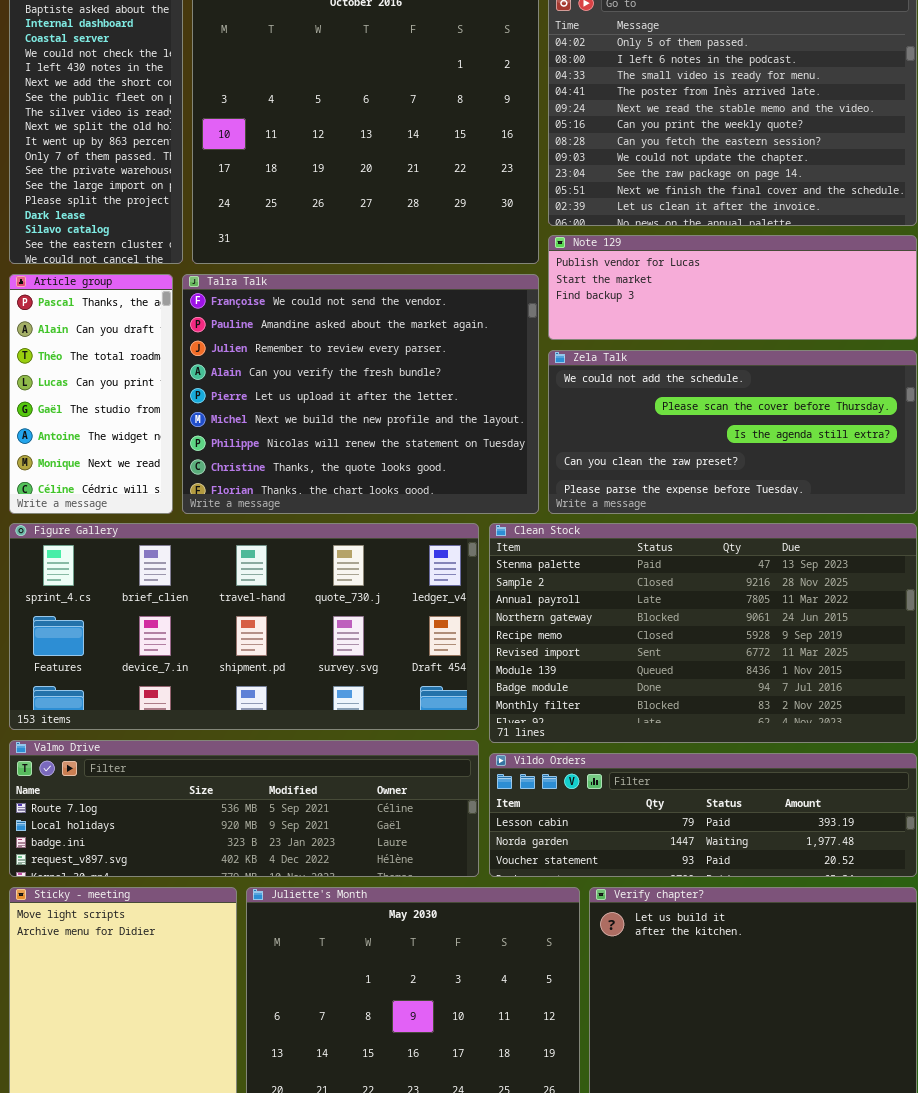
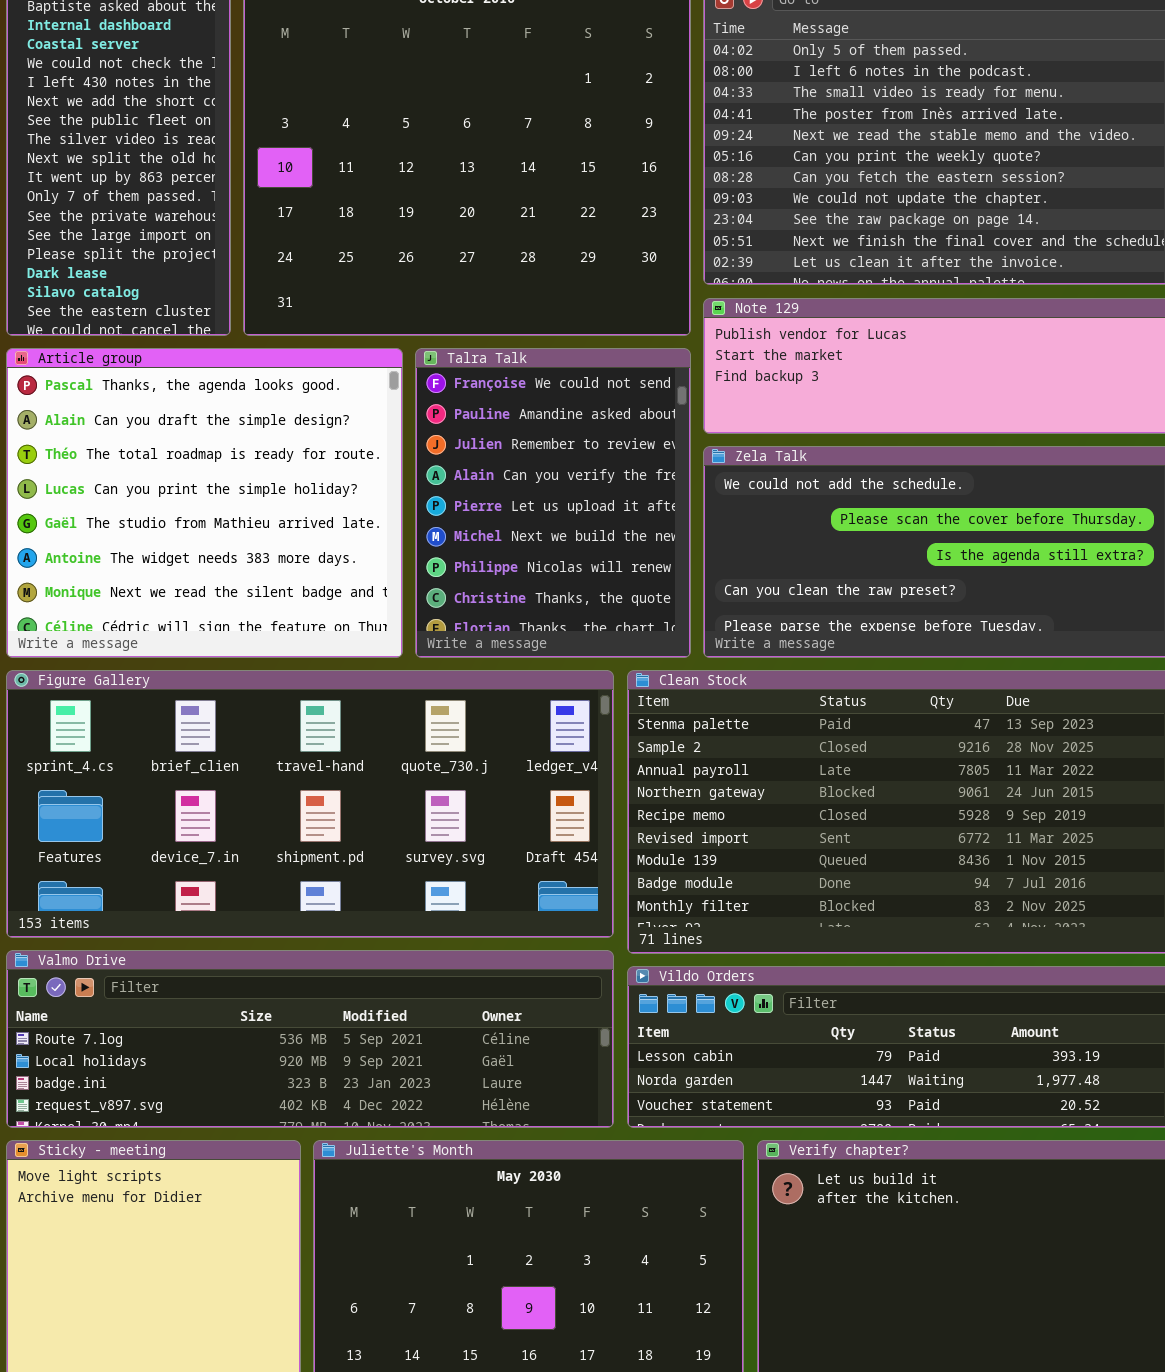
Article group: [9,274,173,514] -> [6,348,403,658], resized
Talra Talk: [182,274,539,514] -> [415,348,691,658], resized

